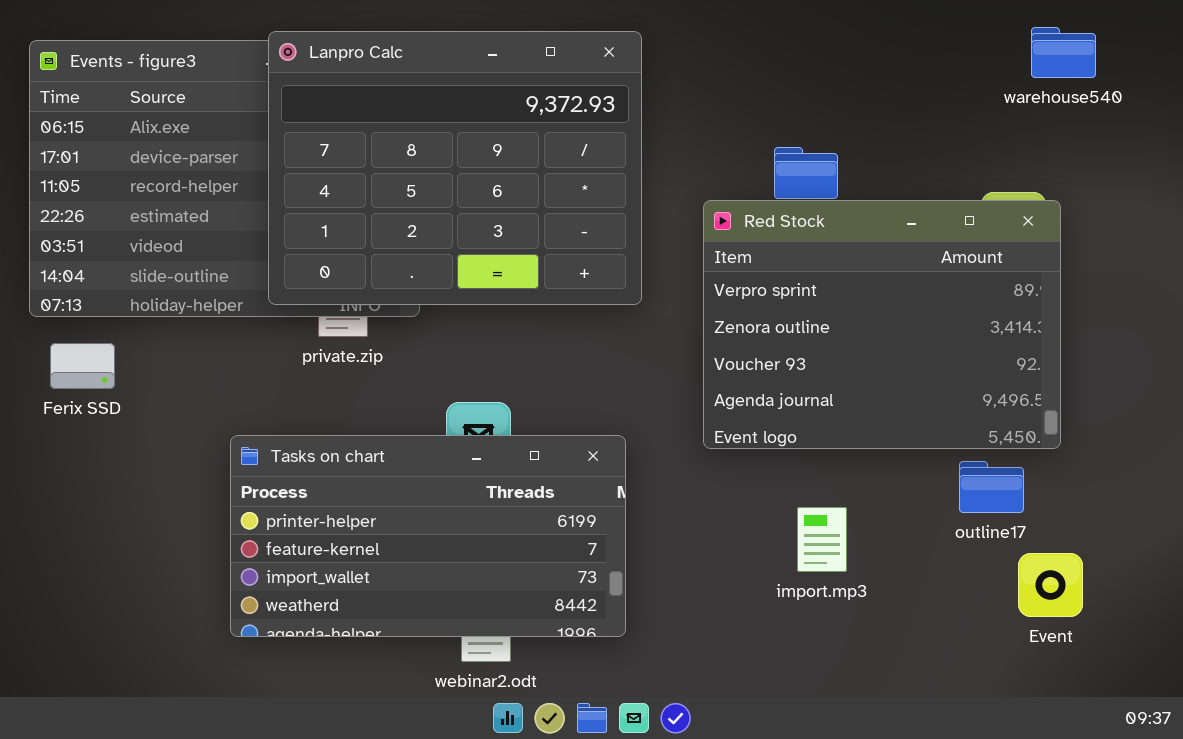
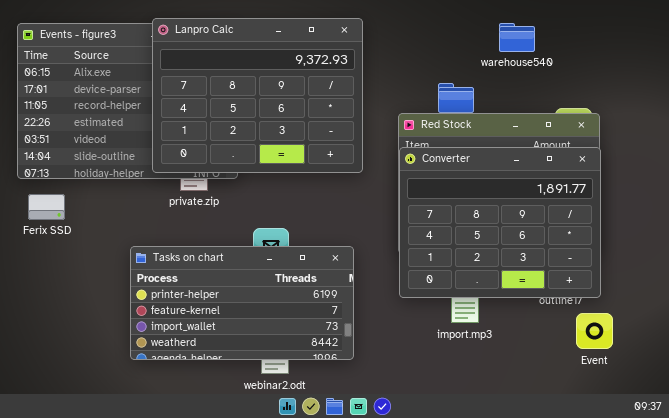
warehouse540: [1031,27,1096,78] -> [499,23,535,52], moved
Converter: none -> [399,147,601,298], opened

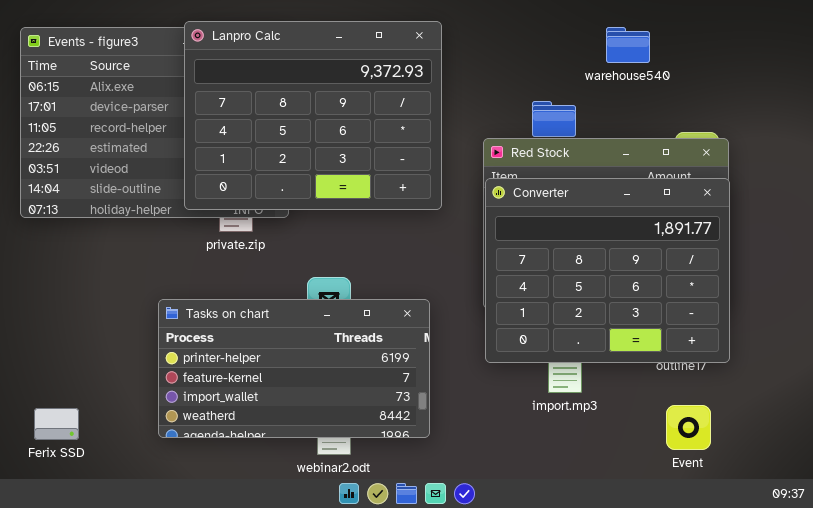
Ferix SSD: [28,194,65,220] -> [34,408,79,440], moved
Event: [576,313,613,349] -> [666,405,711,450], moved

